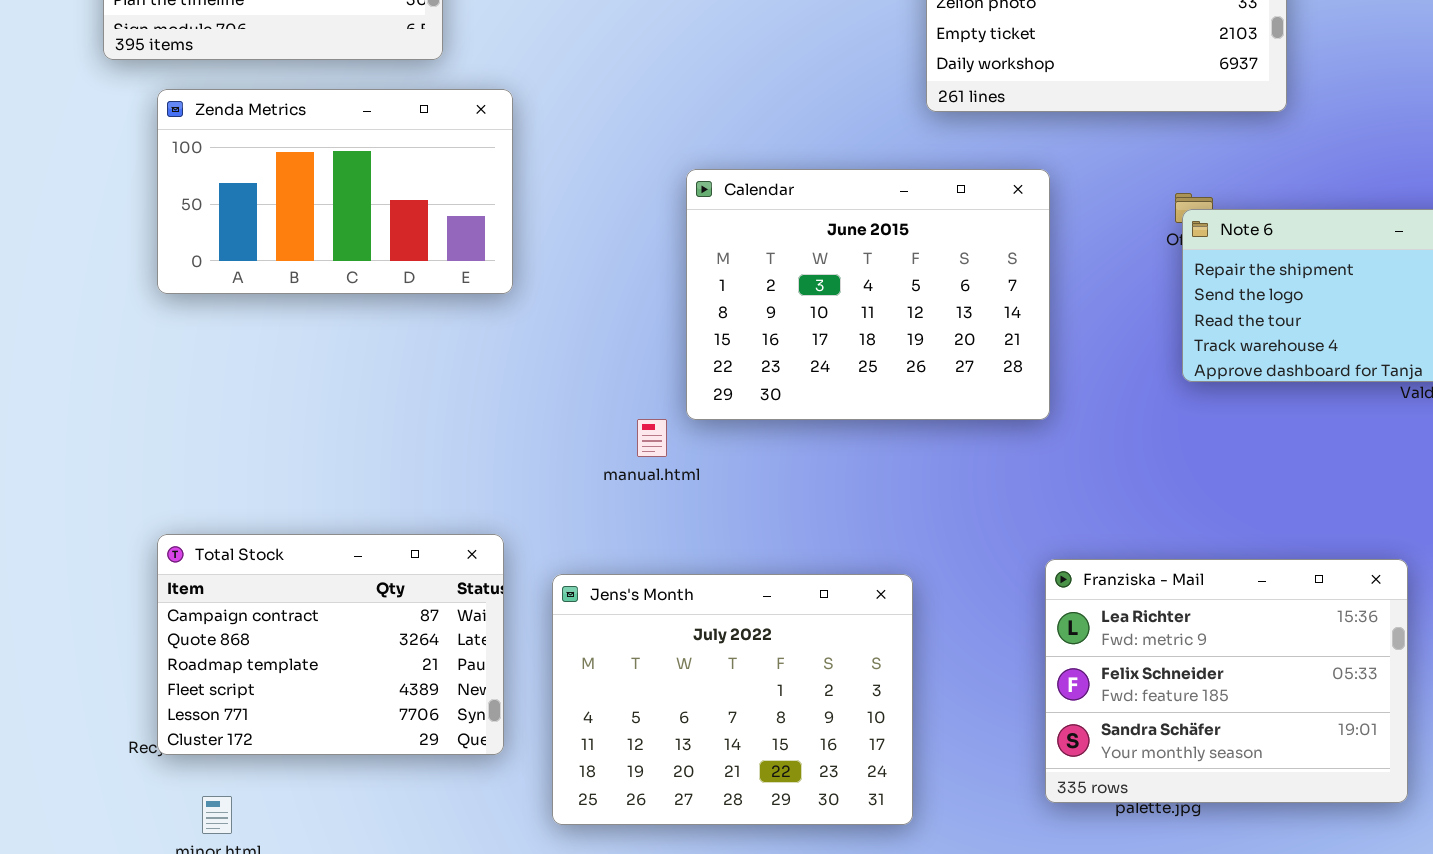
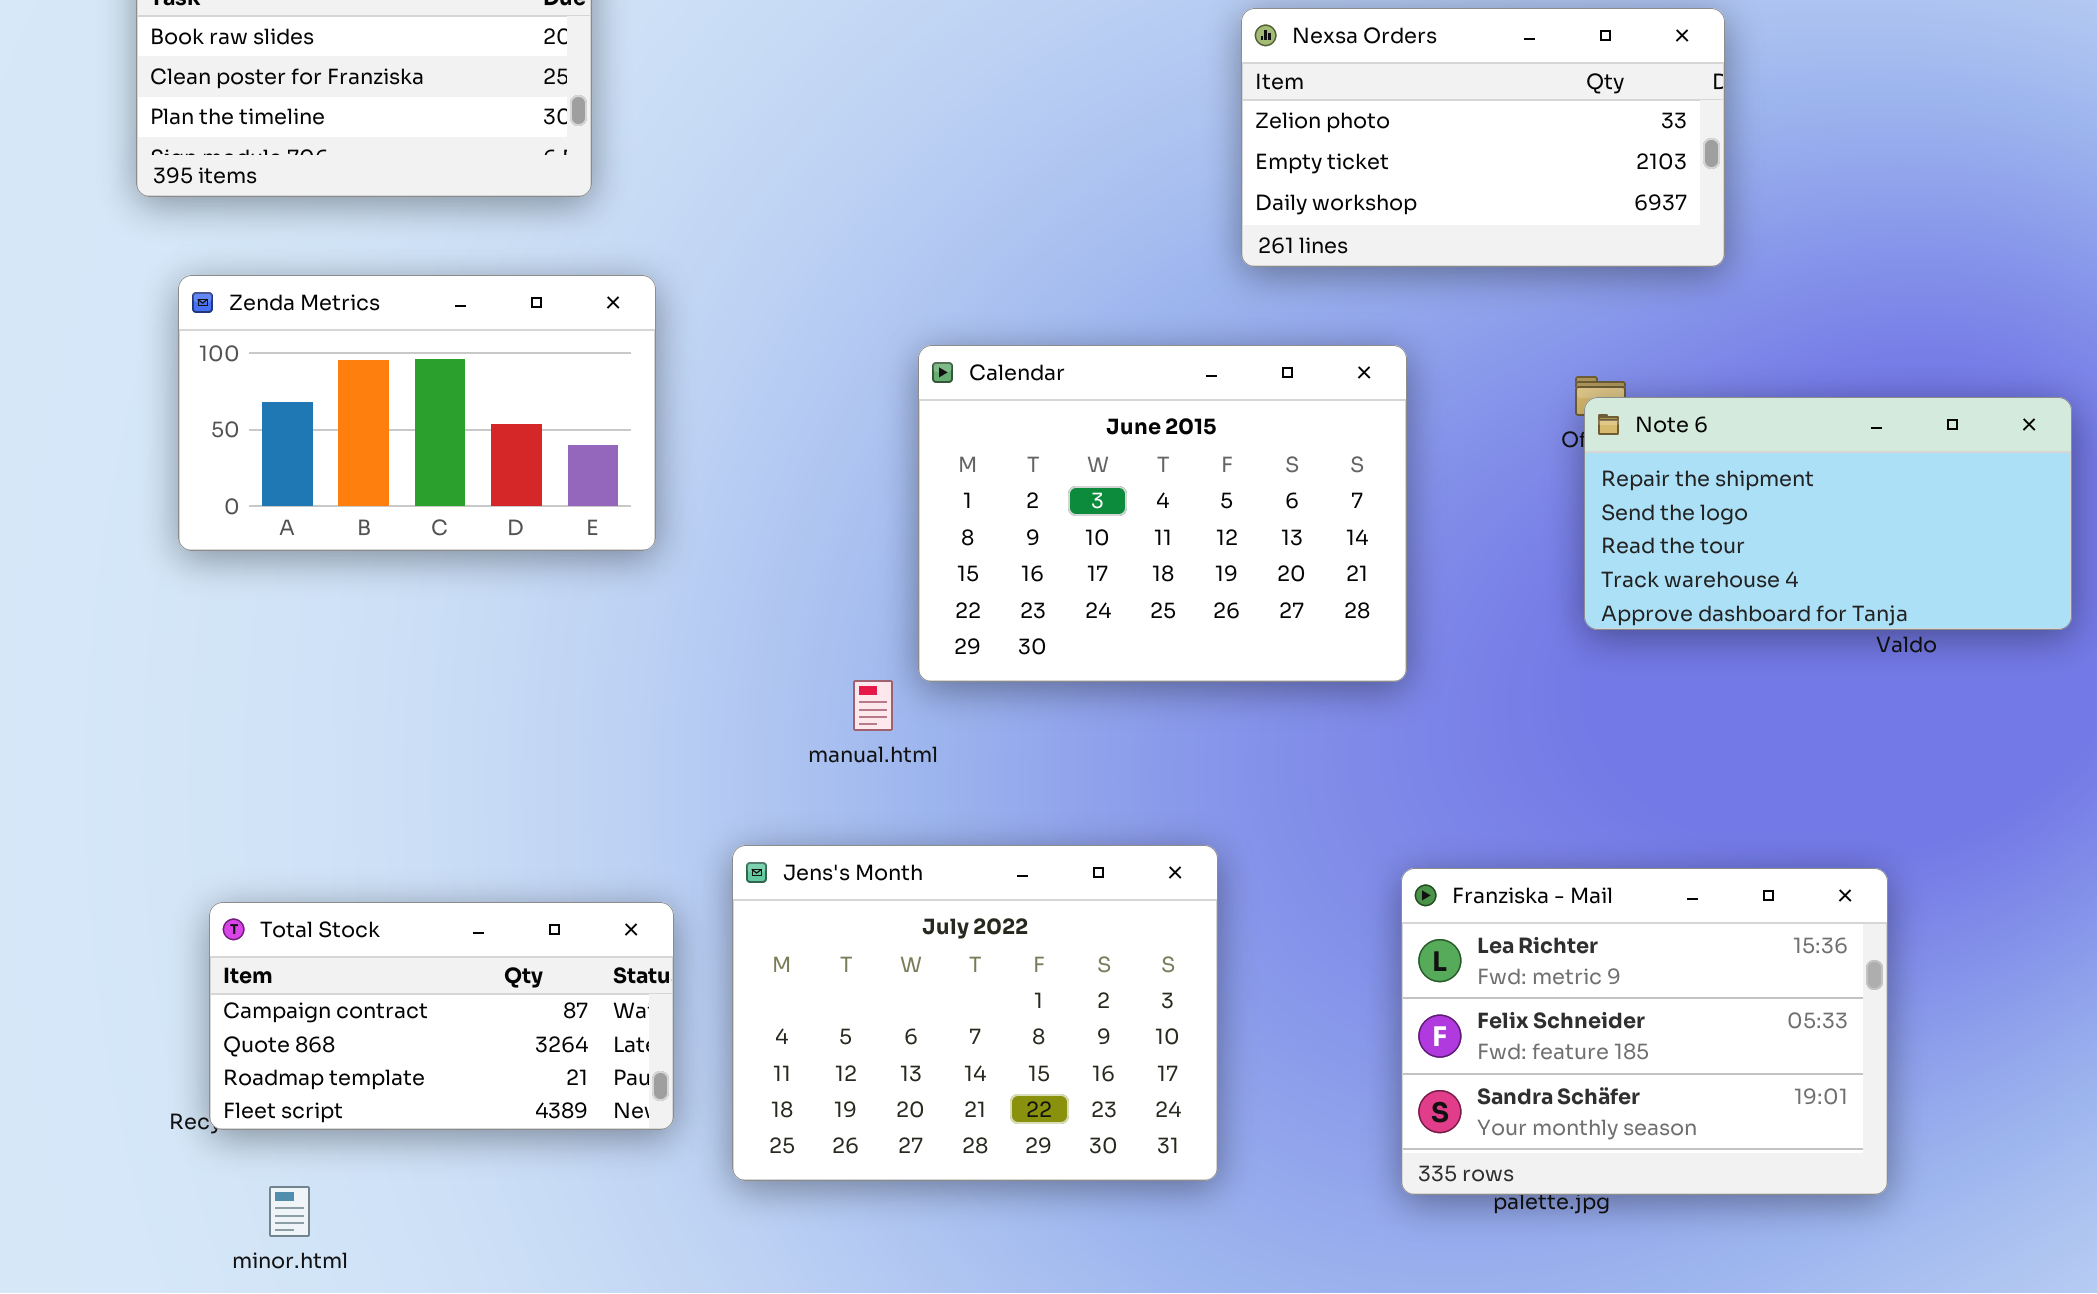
Zenda Metrics: [157,89,513,294] -> [178,275,656,551], moved
Total Stock: [157,534,504,755] -> [209,902,674,1130], resized
Jens's Month: [552,574,913,825] -> [732,845,1218,1181], moved

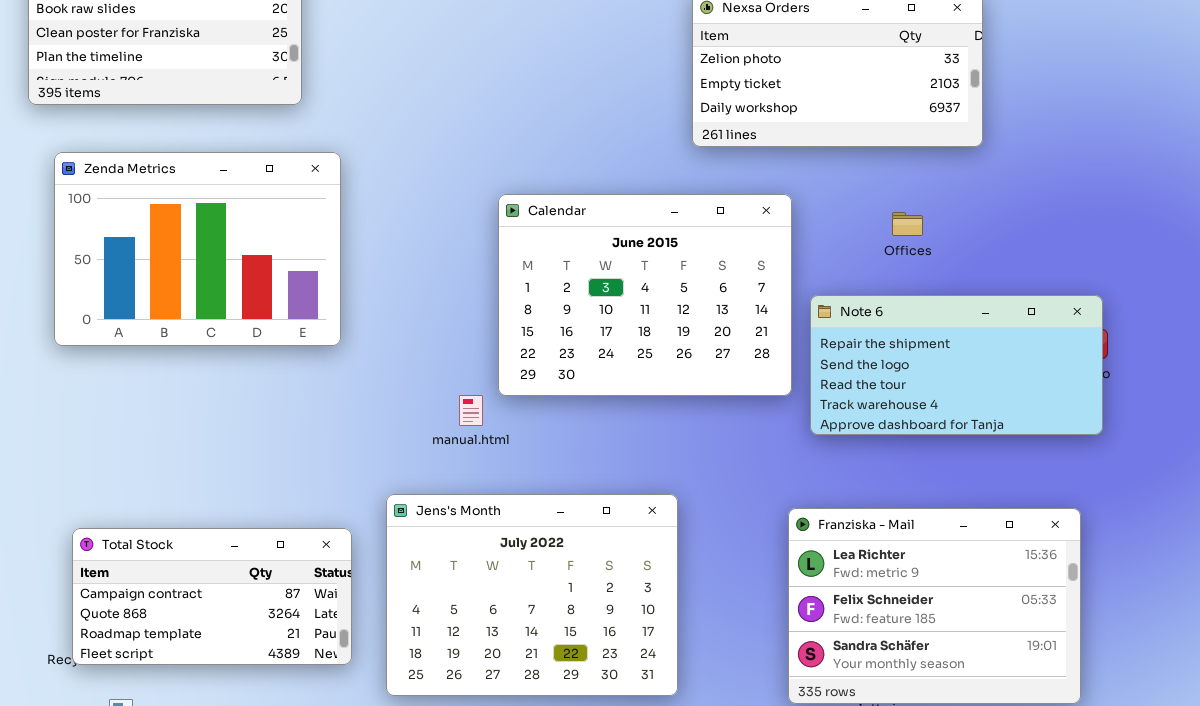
Zenda Metrics: [178,275,656,551] -> [54,152,341,346], resized
Note 6: [1584,397,2072,630] -> [810,295,1103,435], moved

